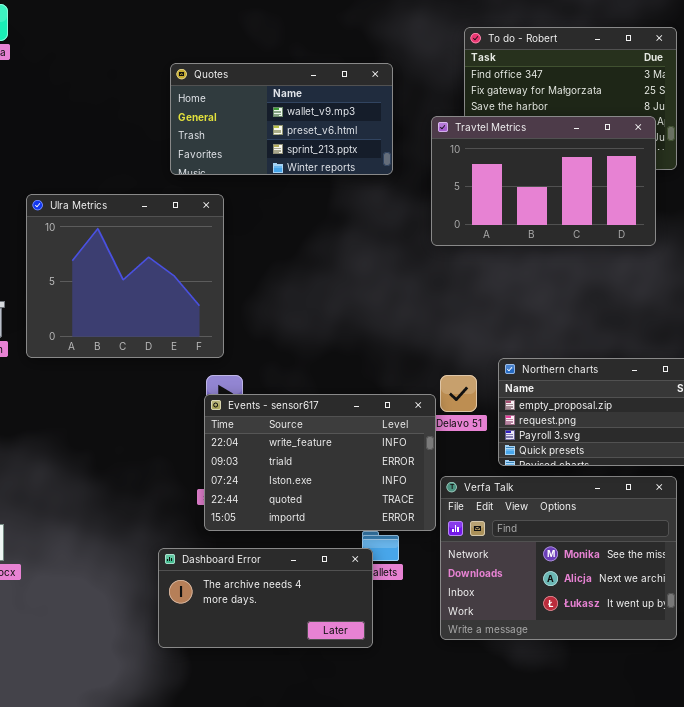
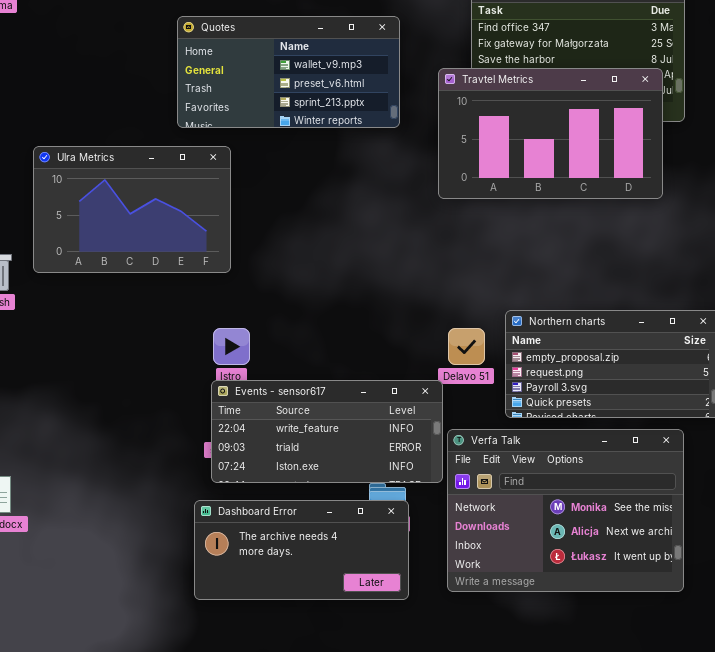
Ulra Metrics: [26,194,224,358] -> [33,146,231,273], resized
Events - sensor617: [204,394,436,531] -> [211,380,443,483], resized
Dashboard Error: [158,548,373,648] -> [194,500,409,600], moved

